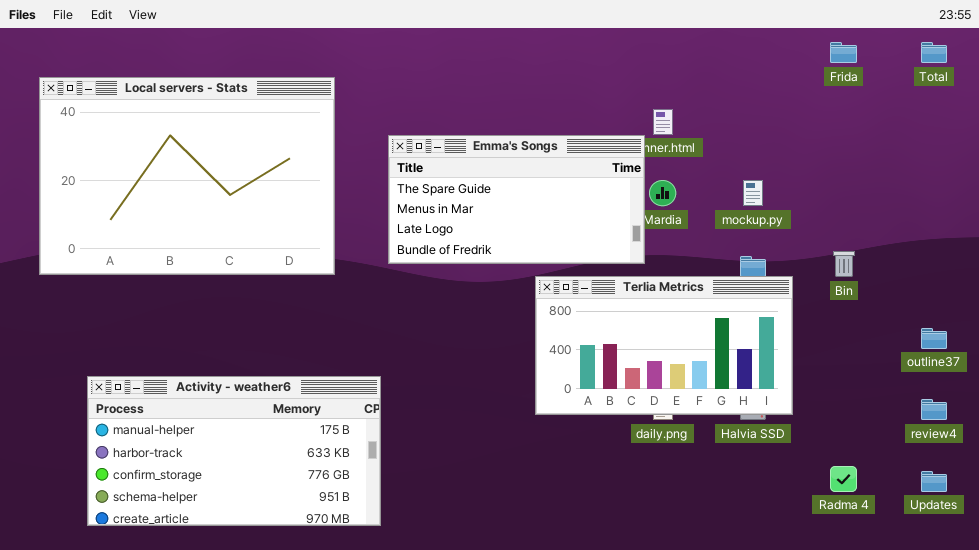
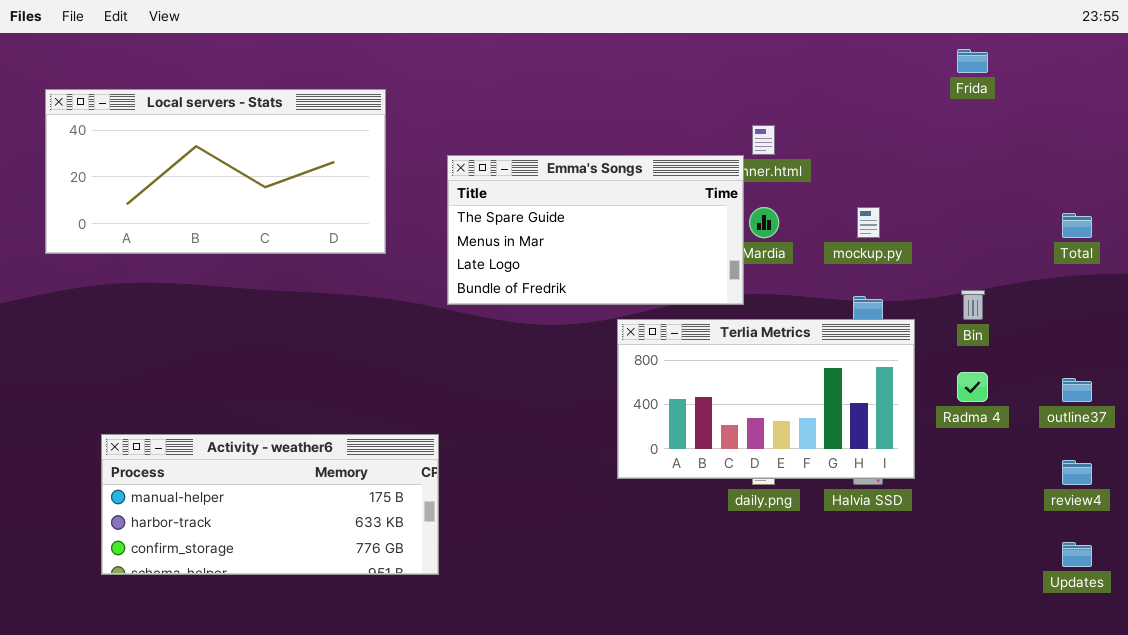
Total: [921,42,947,63] -> [1062,213,1092,238], moved
Local servers - Stats: [39,77,335,275] -> [45,89,386,254], resized
Activity - weather6: [87,376,381,526] -> [101,434,439,575], resized
Radma 4: [830,466,857,492] -> [957,372,988,402], moved

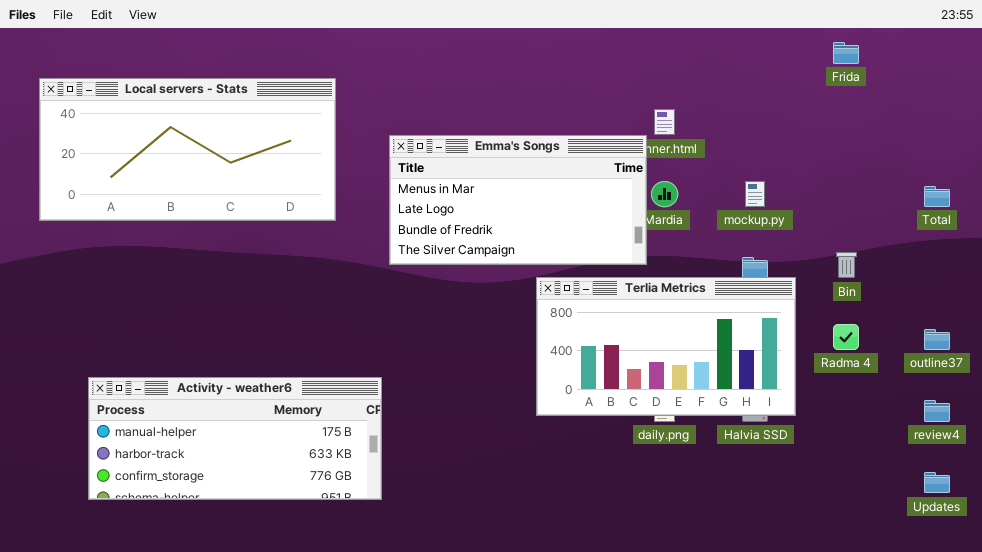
Emma's Songs: [447,155,744,305] -> [389,135,647,265], scrolled down 1 row

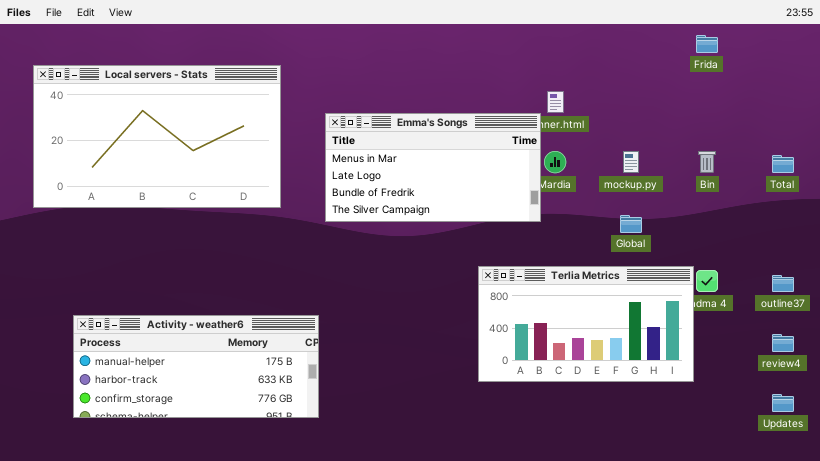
Local servers - Stats: [39,78,336,221] -> [33,65,281,208], resized
Bin: [836,252,857,278] -> [698,151,716,173], moved
Terlia Metrics: [536,277,796,416] -> [478,266,694,382], moved

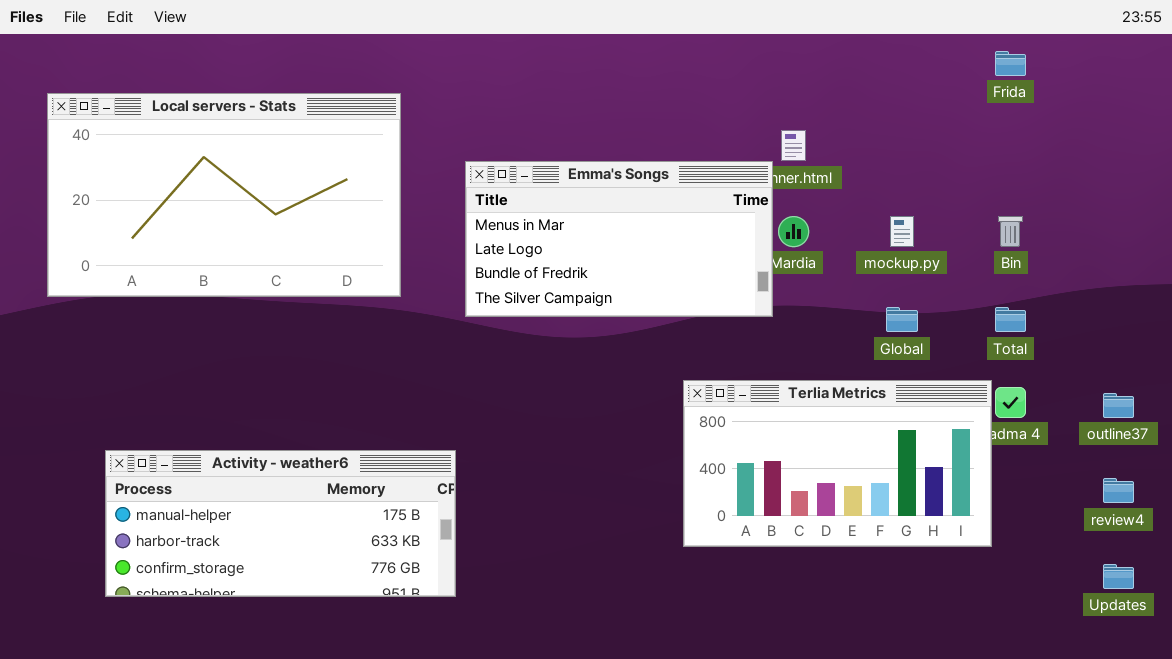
Total: [772,155,794,173] -> [995,307,1026,332], moved

